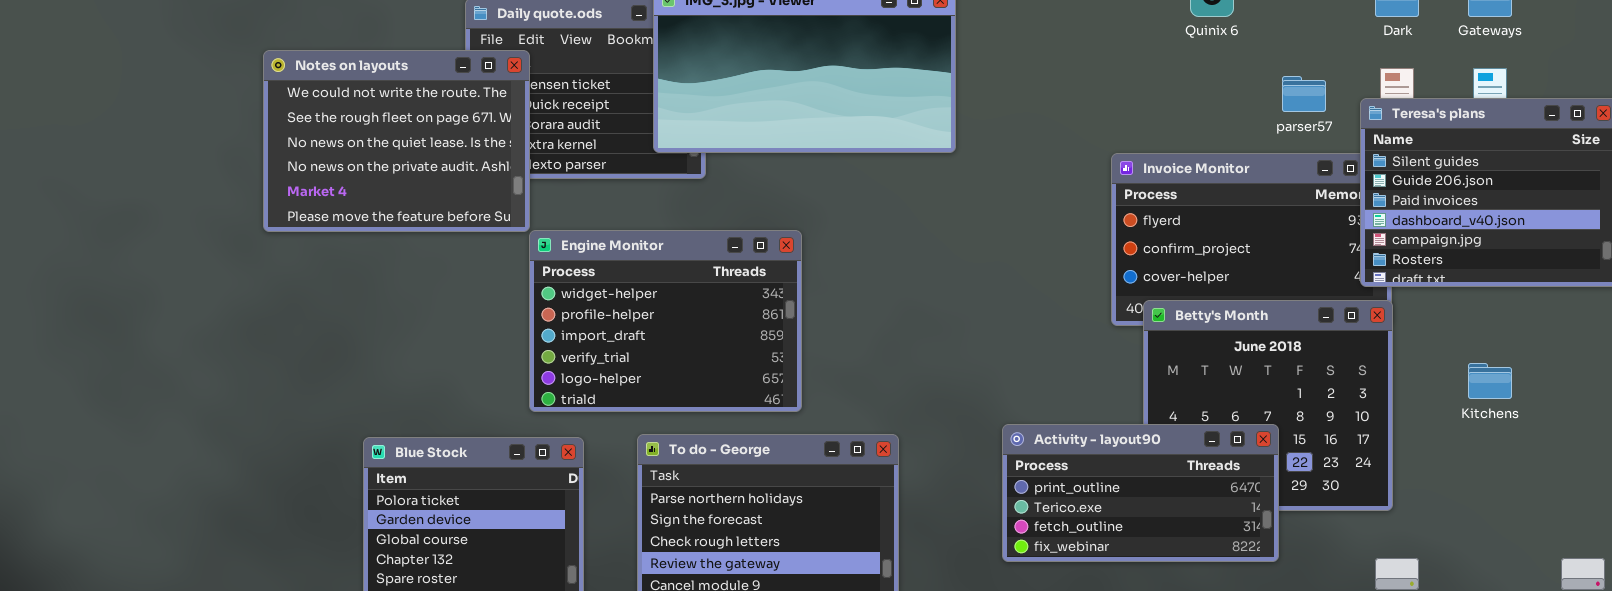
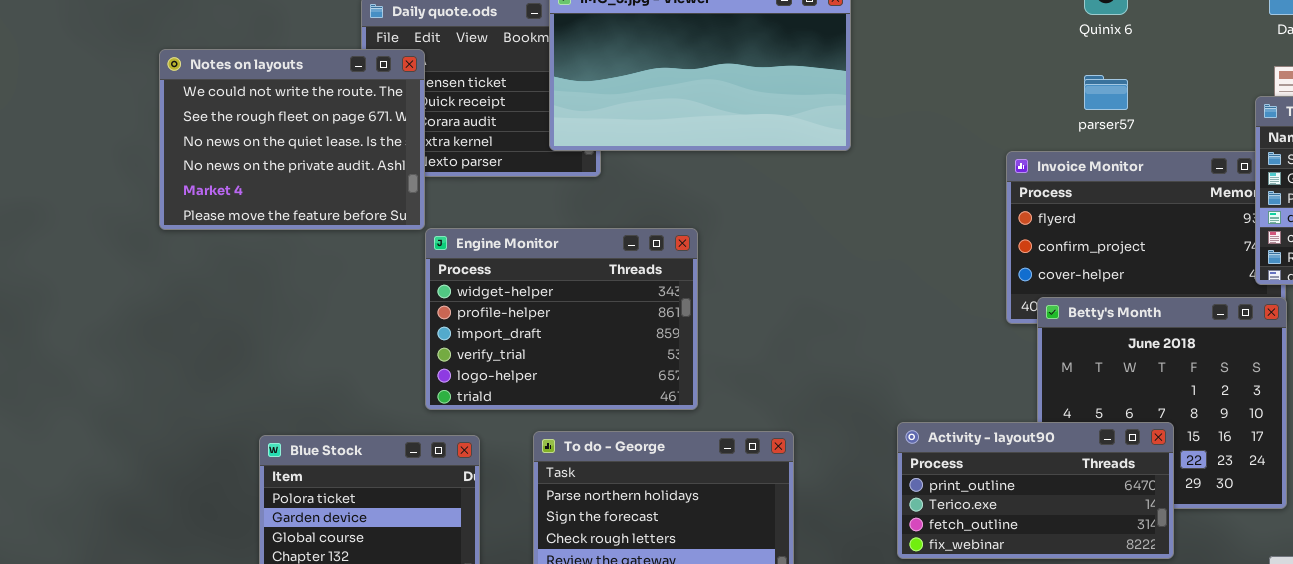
parser57: [1282,76,1326,112] -> [1084,75,1128,110], moved

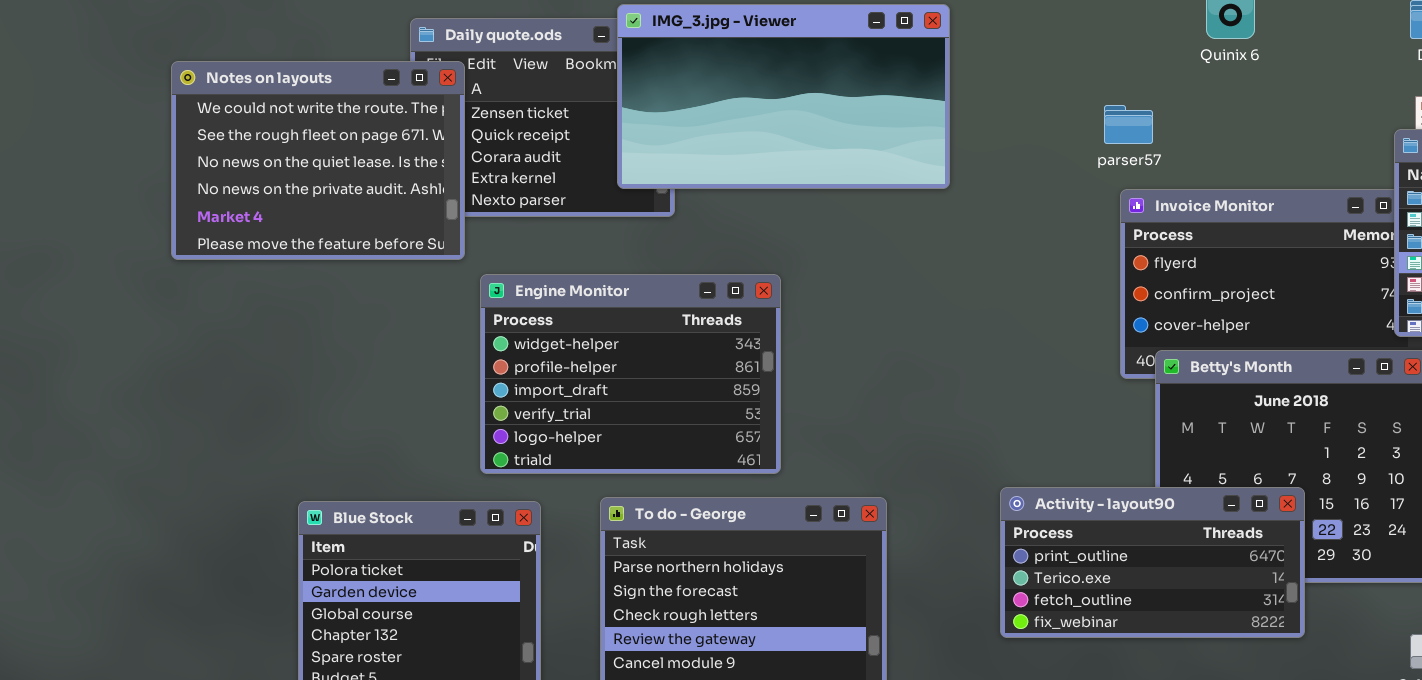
Notes on layouts: [159,49,425,230] -> [171,61,465,260], moved
parser57: [1084,75,1128,110] -> [1104,105,1153,144], moved

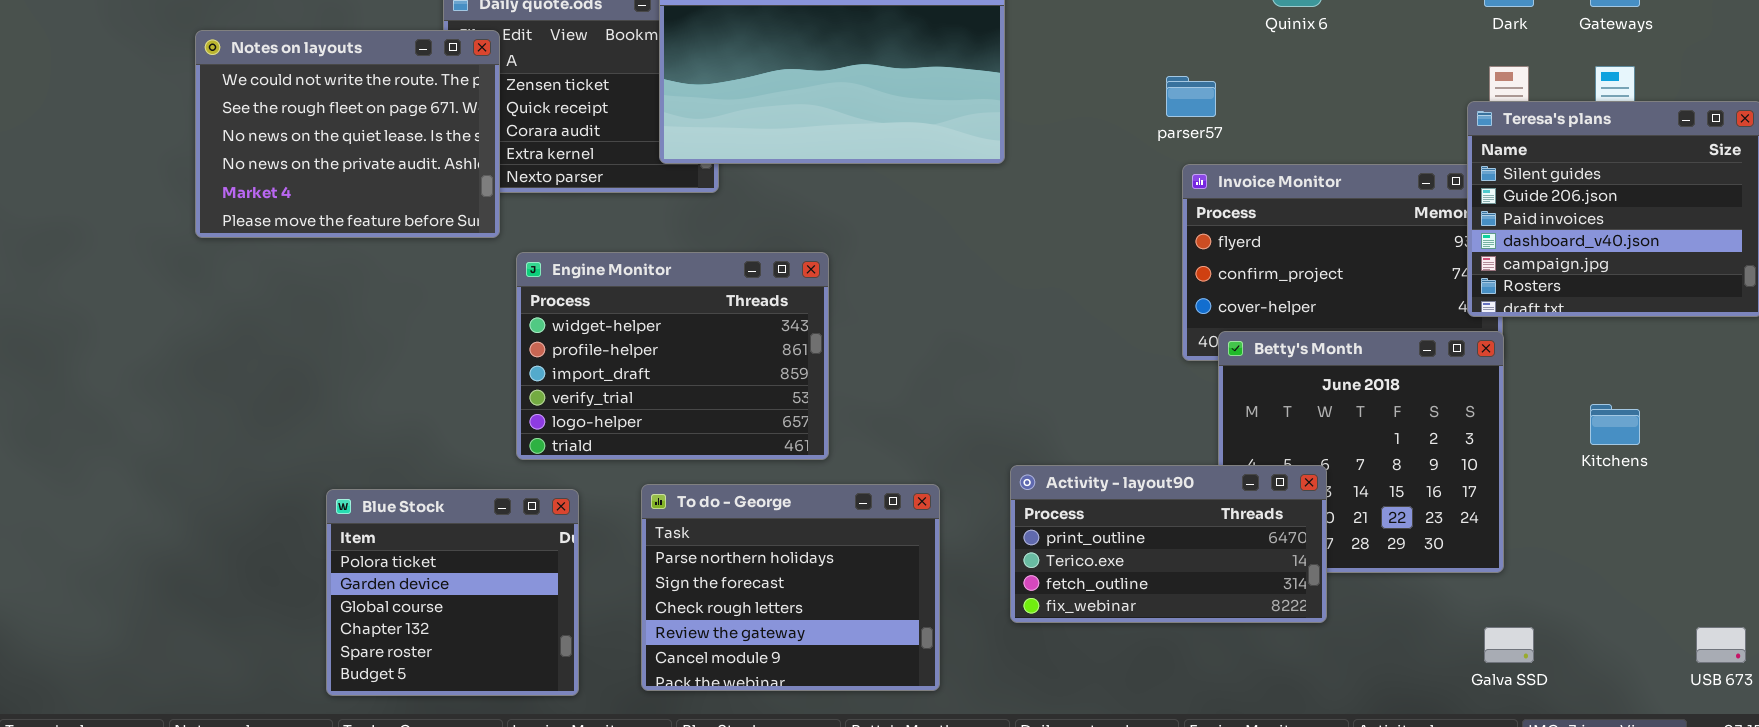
Activity - layout90: [1000,487,1305,638] -> [1010,465,1327,623], moved

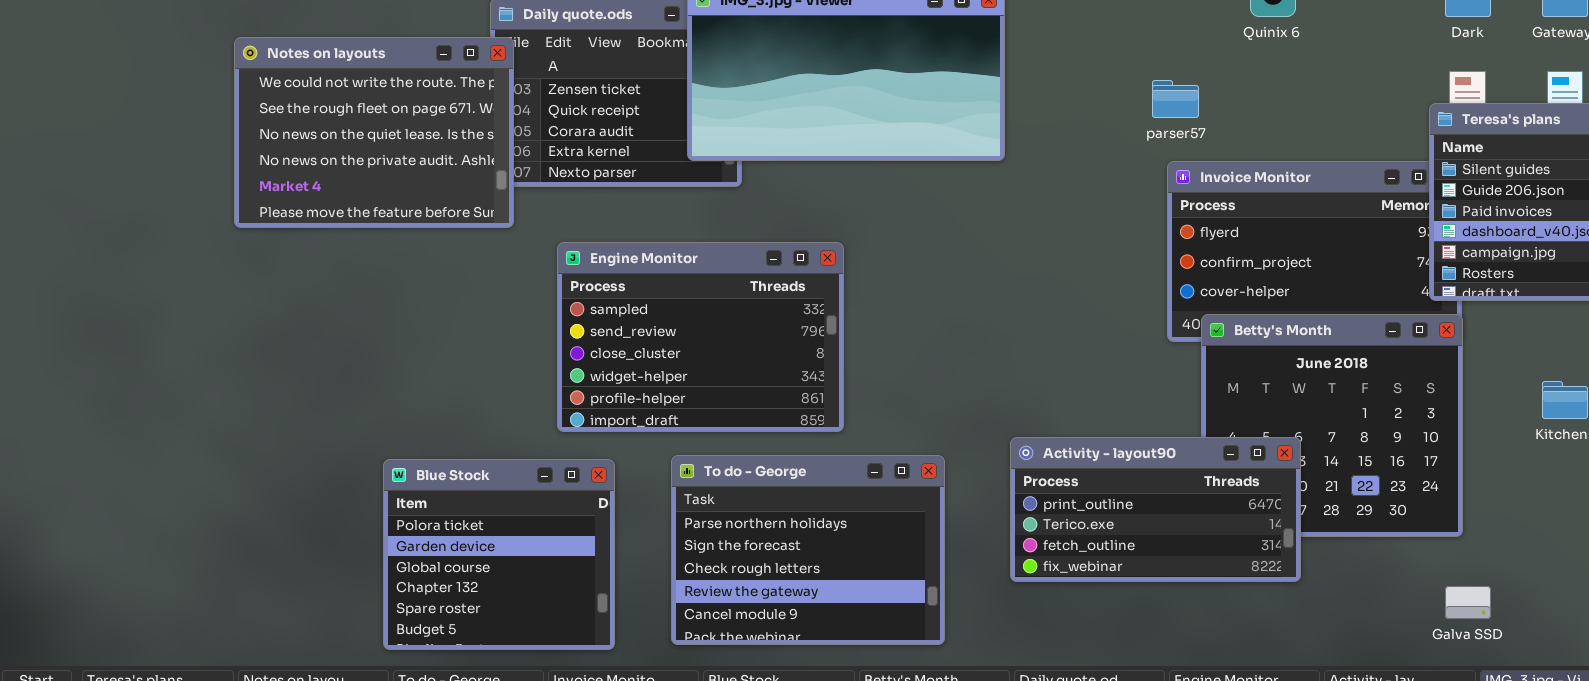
Notes on layouts: [195,30,500,238] -> [234,37,514,228], moved
Engine Monitor: [516,252,829,460] -> [557,242,844,432], scrolled up 3 rows

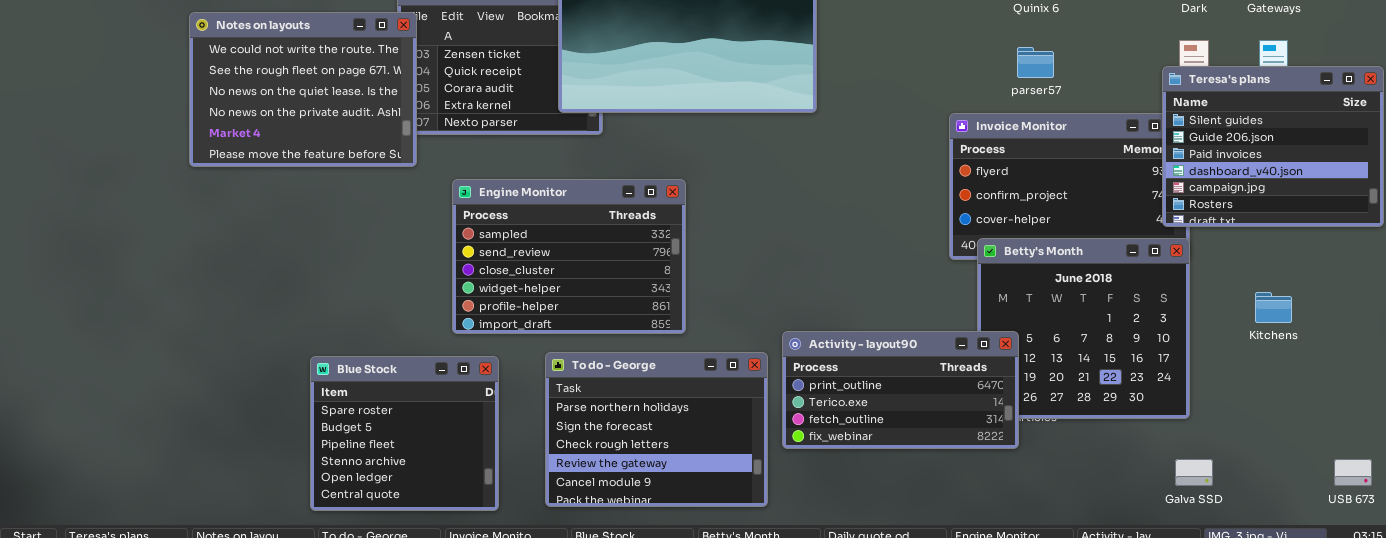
parser57: [1152,80,1199,118] -> [1017,47,1054,78], moved
Activity - layout90: [1010,437,1301,582] -> [782,331,1019,449], moved
Blue Stock: [383,459,615,650] -> [310,356,499,511], scrolled down 4 rows

